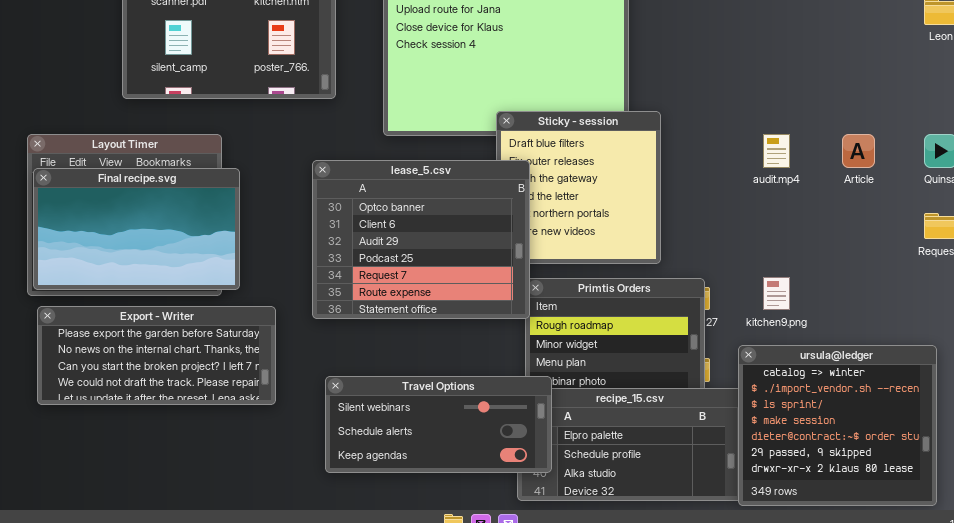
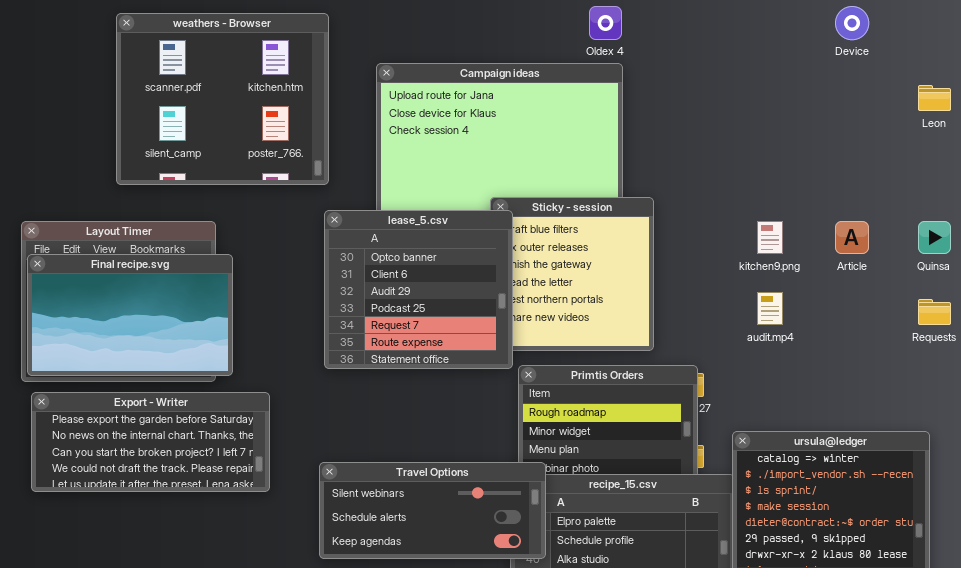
audit.mp4: [763,134,790,168] -> [757,292,783,325], moved
lease_5.csv: [312,160,530,319] -> [324,210,513,369], moved, resized
kitchen9.png: [763,277,790,310] -> [757,221,783,254], moved

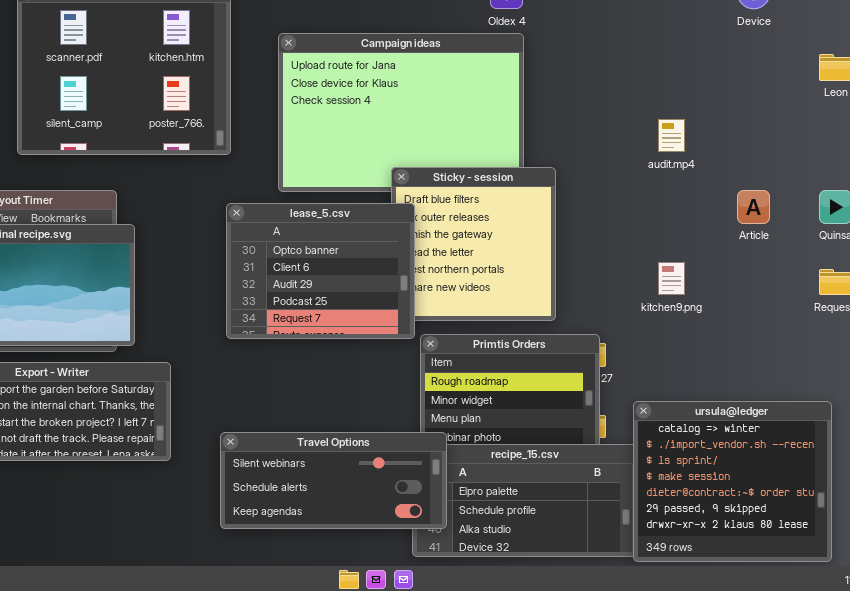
lease_5.csv: [324,210,513,369] -> [226,203,415,339], resized
kitchen9.png: [757,221,783,254] -> [658,262,685,295], moved
audit.mp4: [757,292,783,325] -> [658,119,685,152], moved

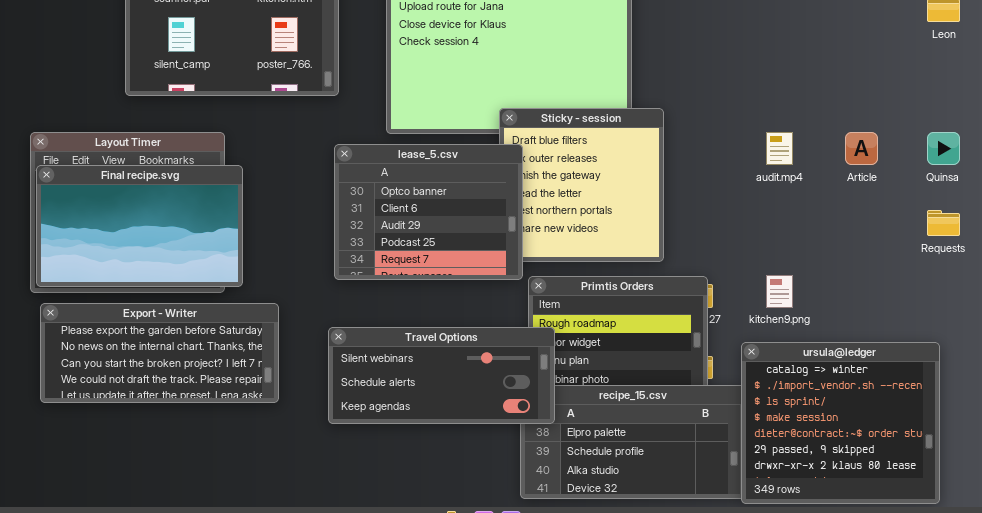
audit.mp4: [658,119,685,152] -> [766,132,793,165], moved
kitchen9.png: [658,262,685,295] -> [766,275,793,308], moved
Travel Options: [220,432,447,529] -> [328,327,555,424], moved

